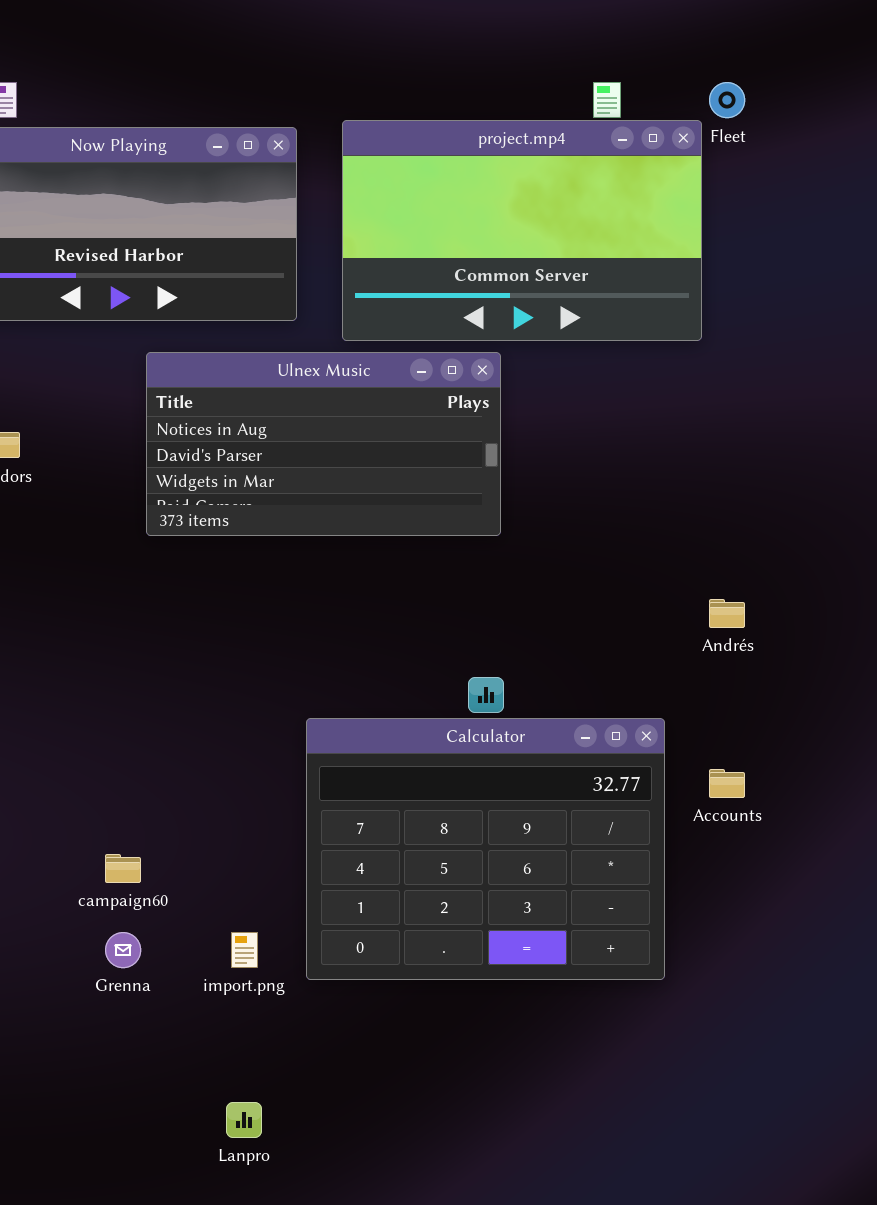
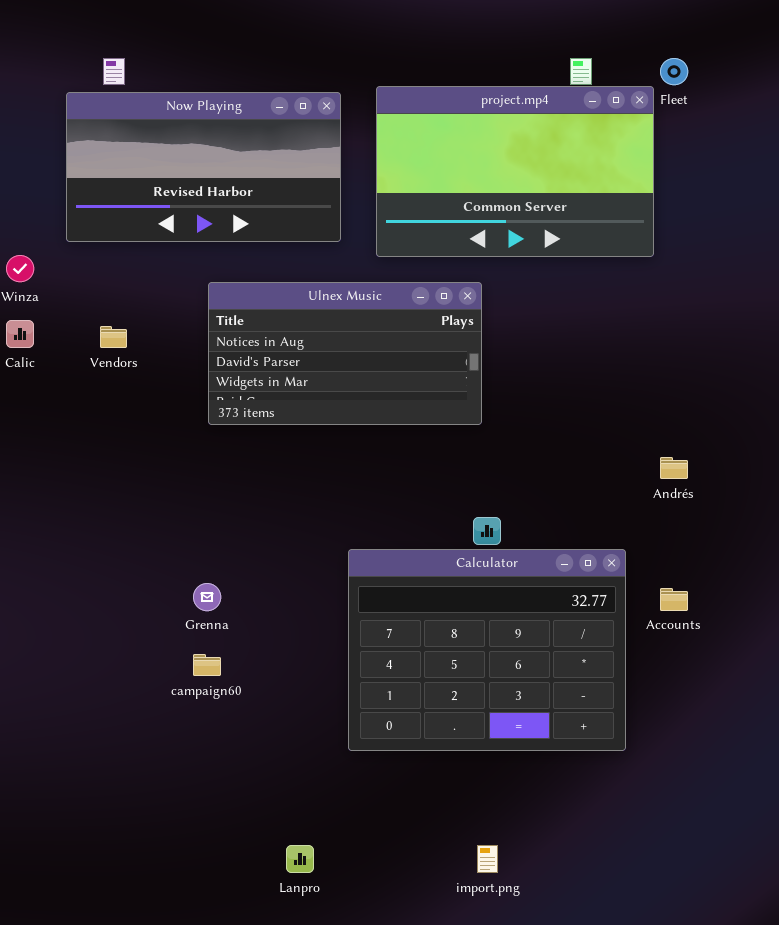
Ulnex Music: [146,352,501,536] -> [208,282,482,425], moved
Grenna: [105,932,141,968] -> [193,583,221,611], moved
import.png: [231,932,258,968] -> [477,845,498,873], moved

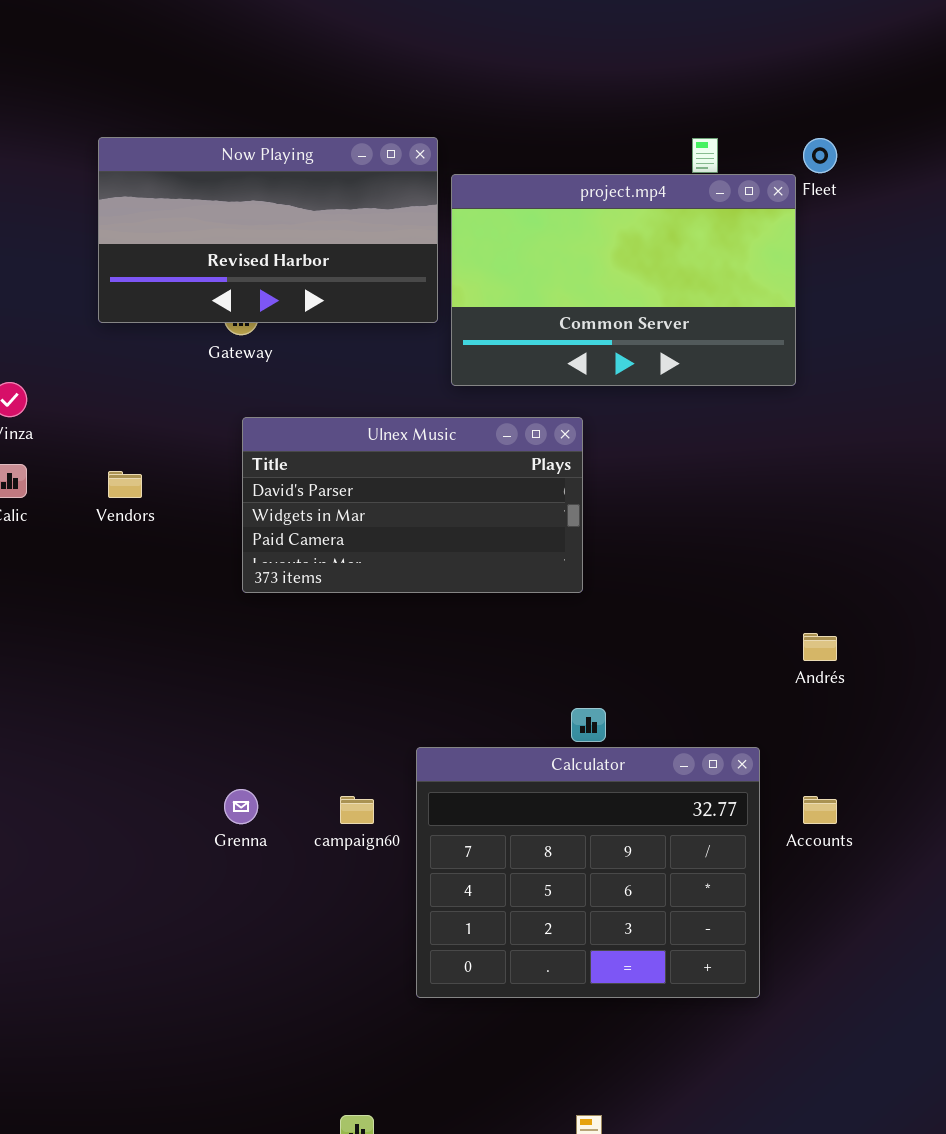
Now Playing: [66,92,341,242] -> [98,137,438,323], moved
Ulnex Music: [208,282,482,425] -> [242,417,583,593], scrolled down 1 row
campaign60: [193,654,221,676] -> [340,796,374,824], moved

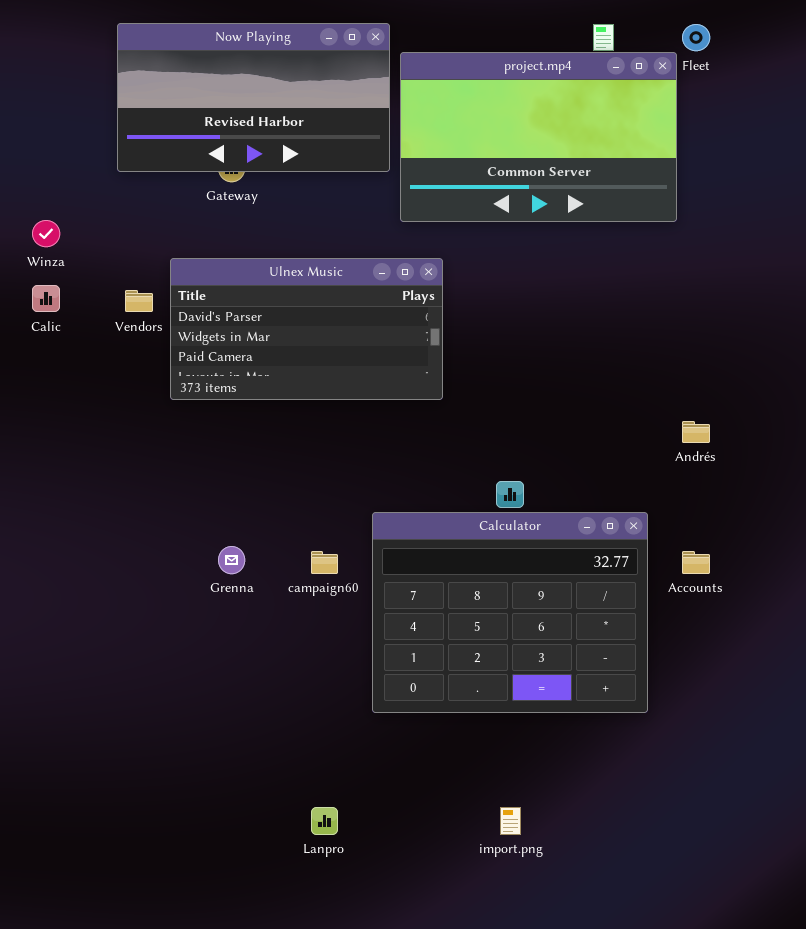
Ulnex Music: [242,417,583,593] -> [170,258,443,400], moved

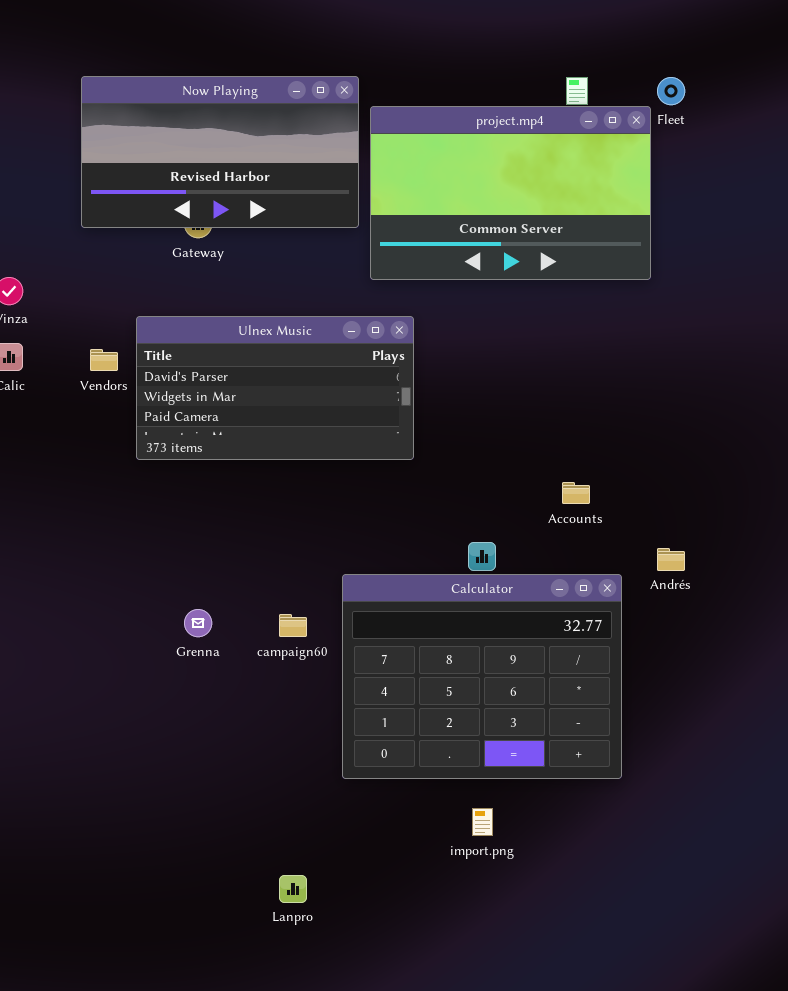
Andrés: [682,421,710,443] -> [657,548,685,571], moved
Accounts: [682,551,710,574] -> [562,482,590,504], moved
import.png: [500,807,521,835] -> [472,808,493,836], moved

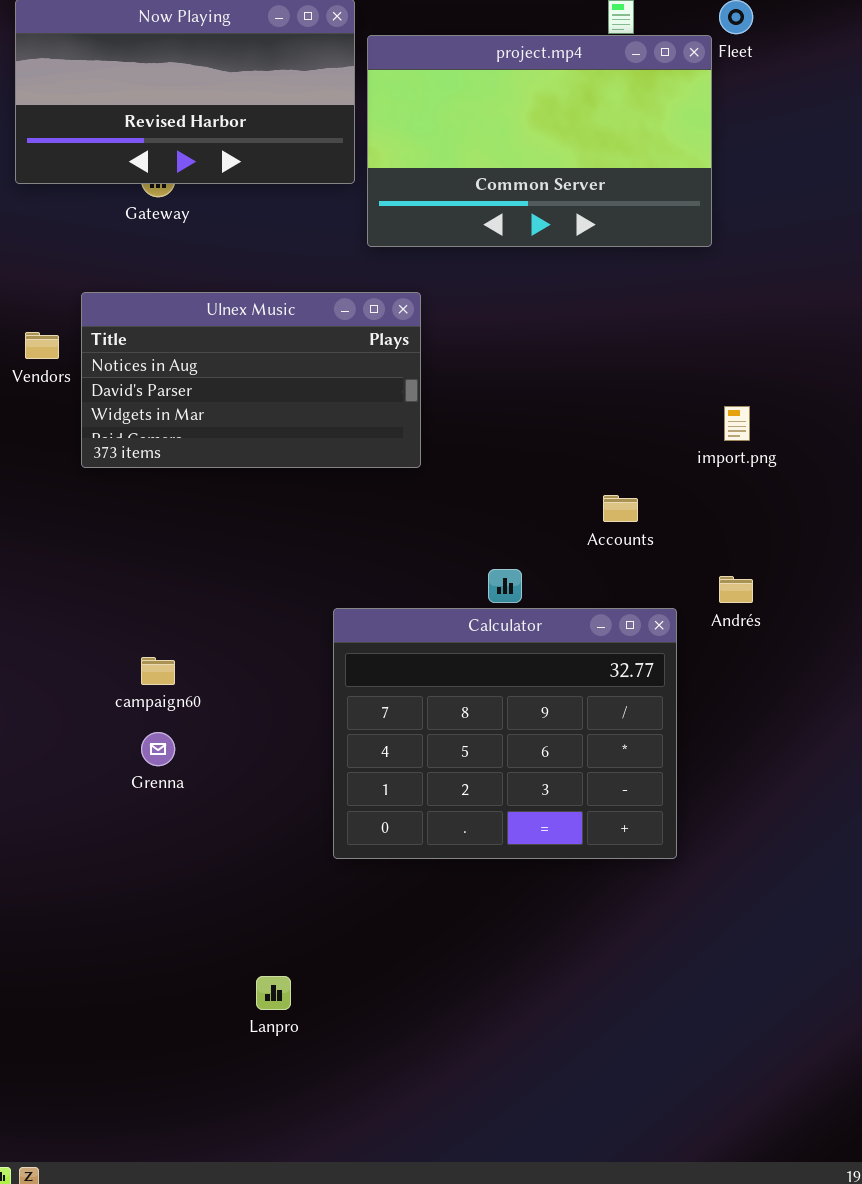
Ulnex Music: [136,316,414,460] -> [81,292,421,468], scrolled up 1 row
Grenna: [184,609,212,637] -> [141,732,175,766], moved
campaign60: [279,614,307,637] -> [141,657,175,685], moved
import.png: [472,808,493,836] -> [724,406,750,441], moved

